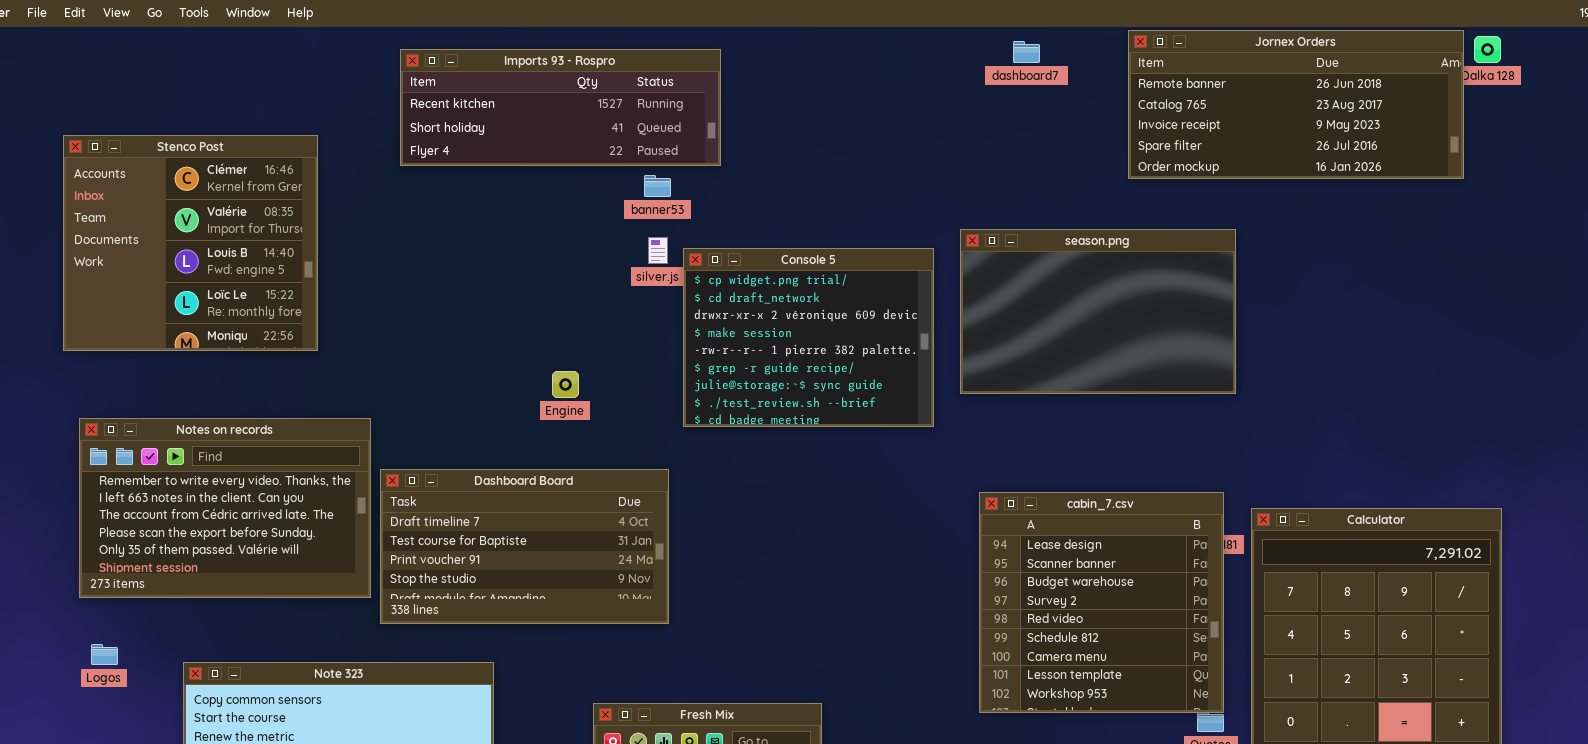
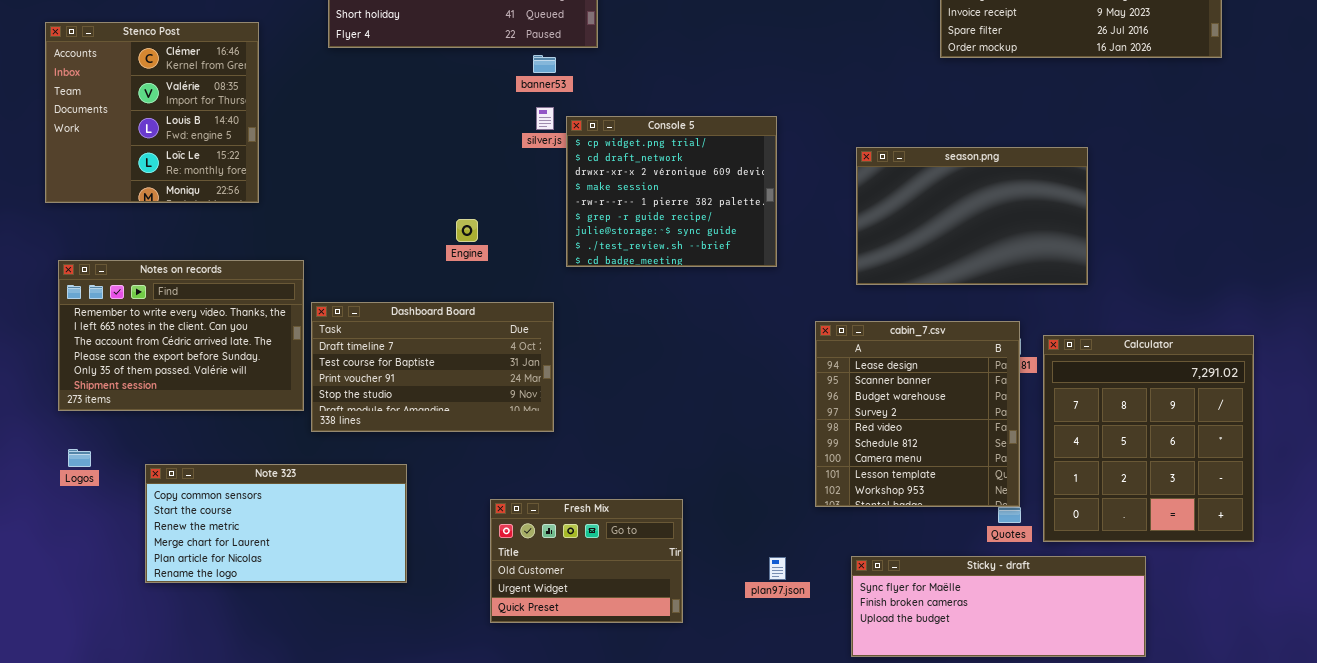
season.png: [960,229,1236,394] -> [856,147,1088,285], moved

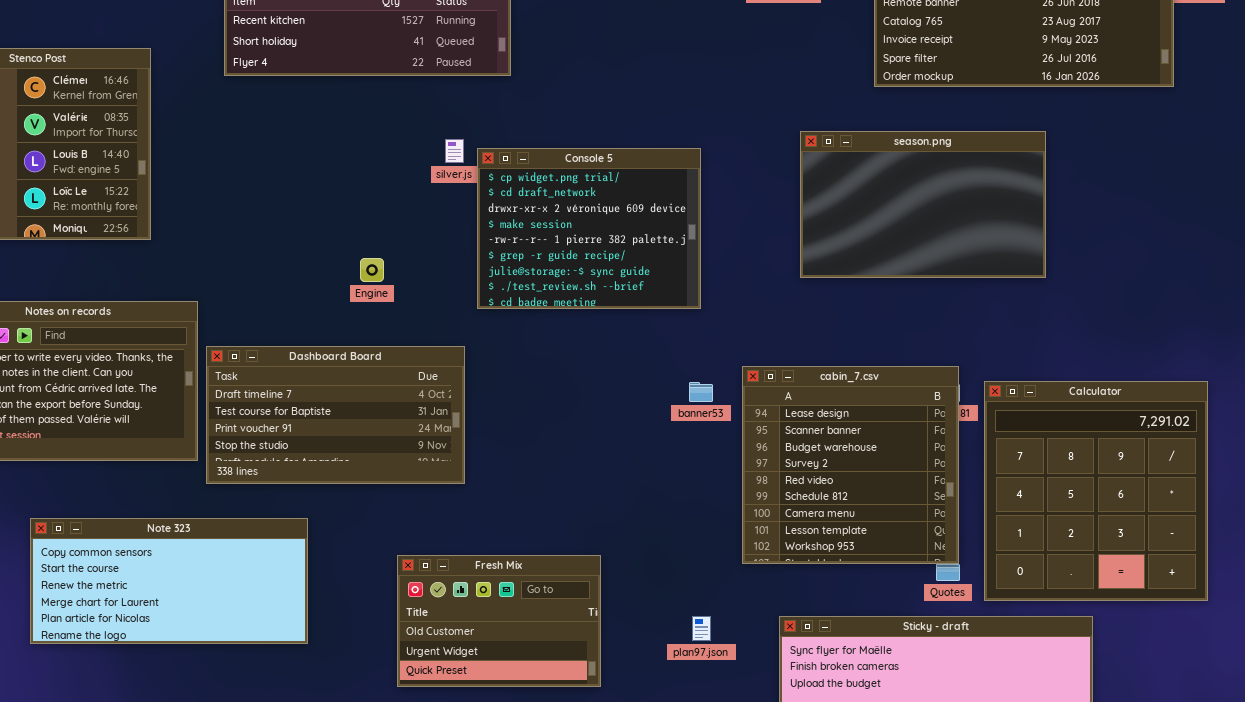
banner53: [533,55,556,73] -> [689,382,713,402], moved
season.png: [856,147,1088,285] -> [800,131,1046,278], moved

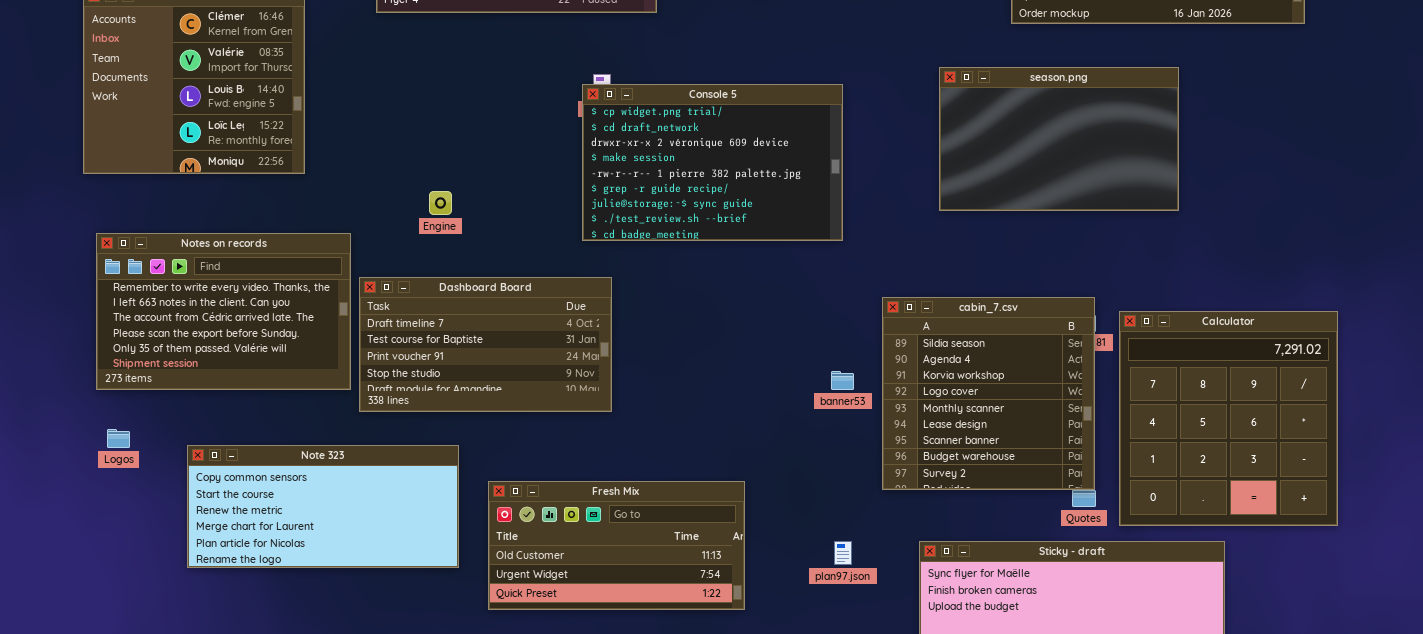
Console 5: [477,148,701,309] -> [582,84,843,241], resized
Engine: [360,258,384,282] -> [429,191,452,215], moved
cabin_7.csv: [742,366,959,564] -> [882,297,1095,490], scrolled up 5 rows
banner53: [689,382,713,402] -> [831,371,854,390], moved
Fresh Mix: [397,555,601,687] -> [488,481,745,610], resized

